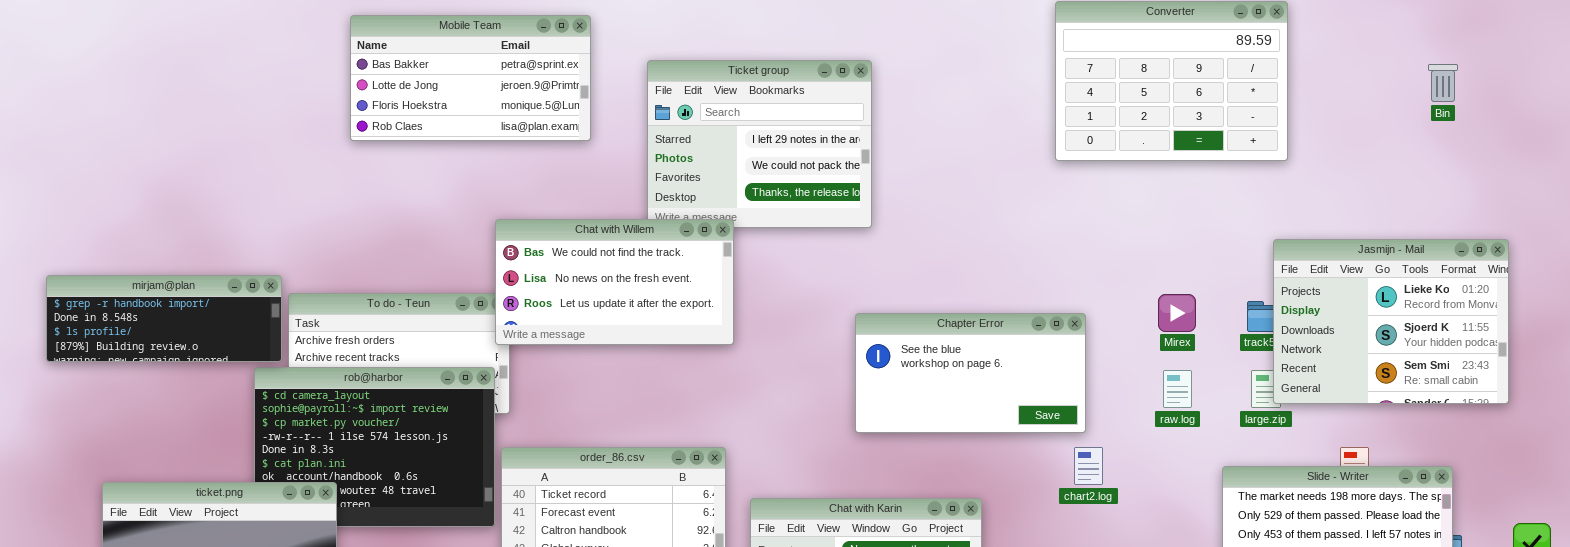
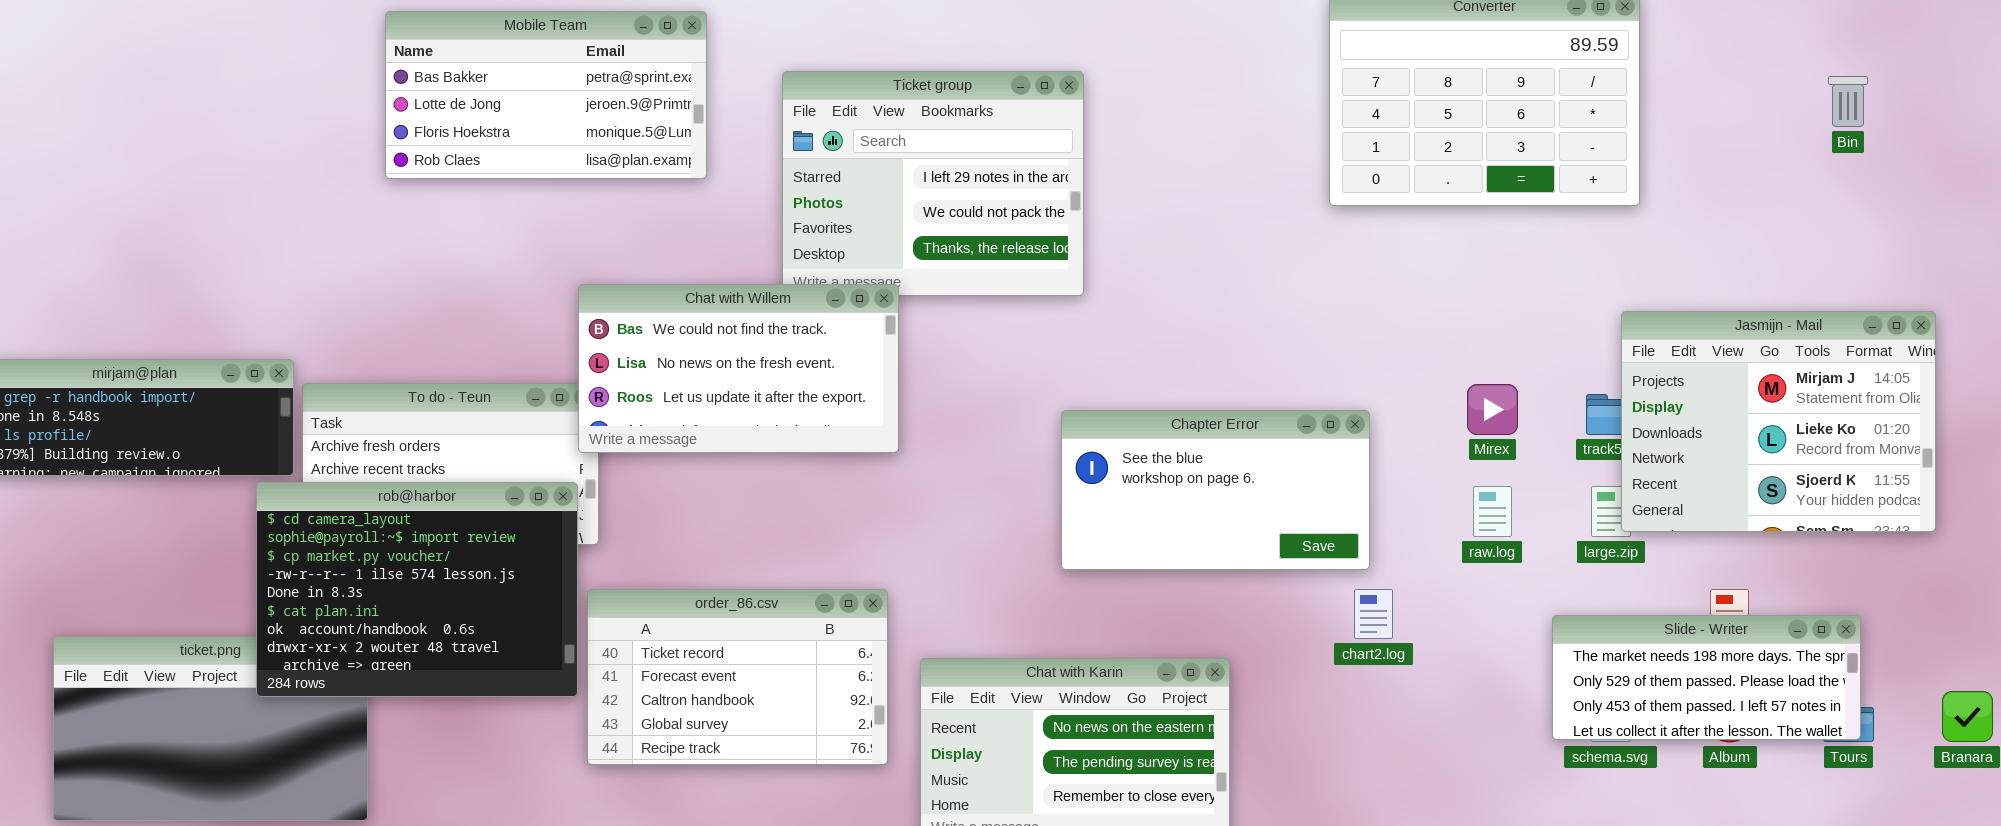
Jasmijn - Mail: [1273,239,1509,404] -> [1621,311,1936,532], scrolled up 1 row
rob@harbor: [254,367,495,527] -> [256,482,578,697], raised

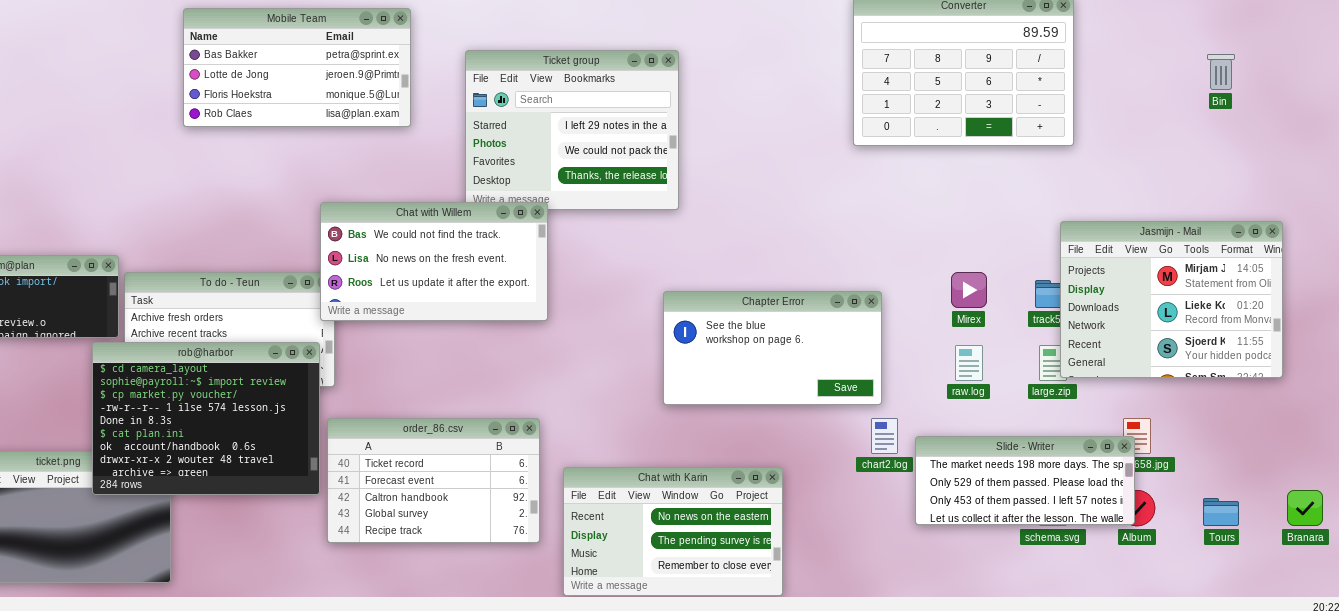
Slide - Writer: [1552,615,1861,740] -> [915,436,1135,525], moved

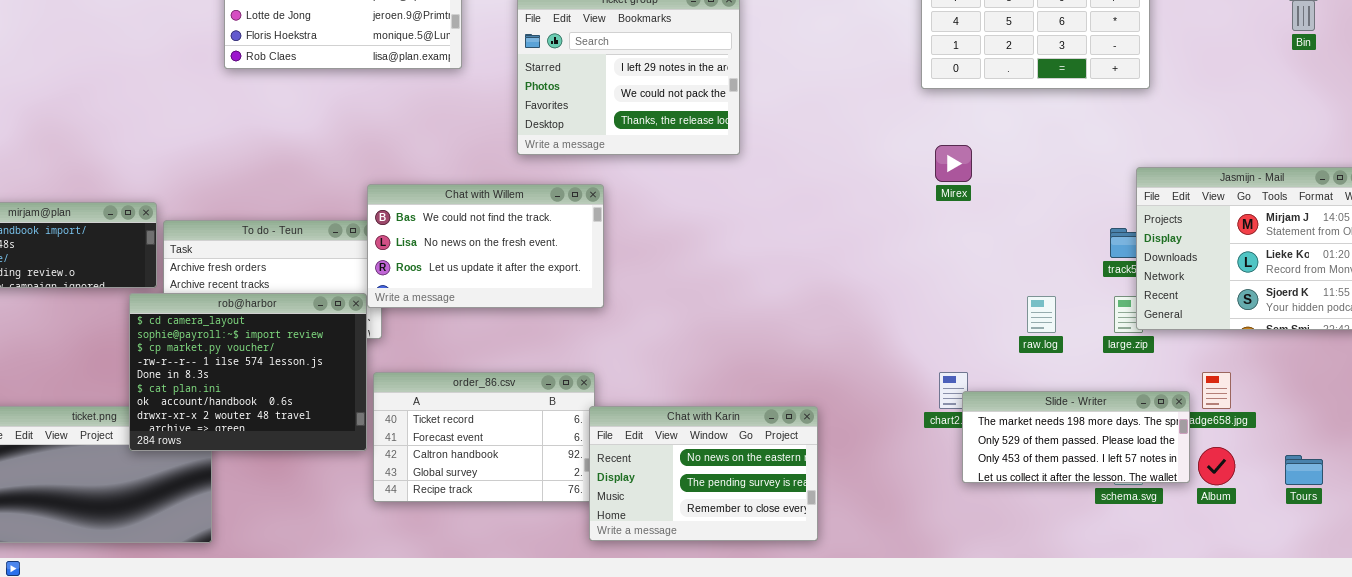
Chat with Willem: [320,202,548,321] -> [367,184,604,308], moved
Mirex: [951,272,987,308] -> [935,145,972,182], moved
Chapter Error: [663,291,882,405] -> none, closed
Slide - Writer: [915,436,1135,525] -> [962,391,1190,483], moved
Chat with Karin: [563,467,783,596] -> [589,406,818,541], moved

